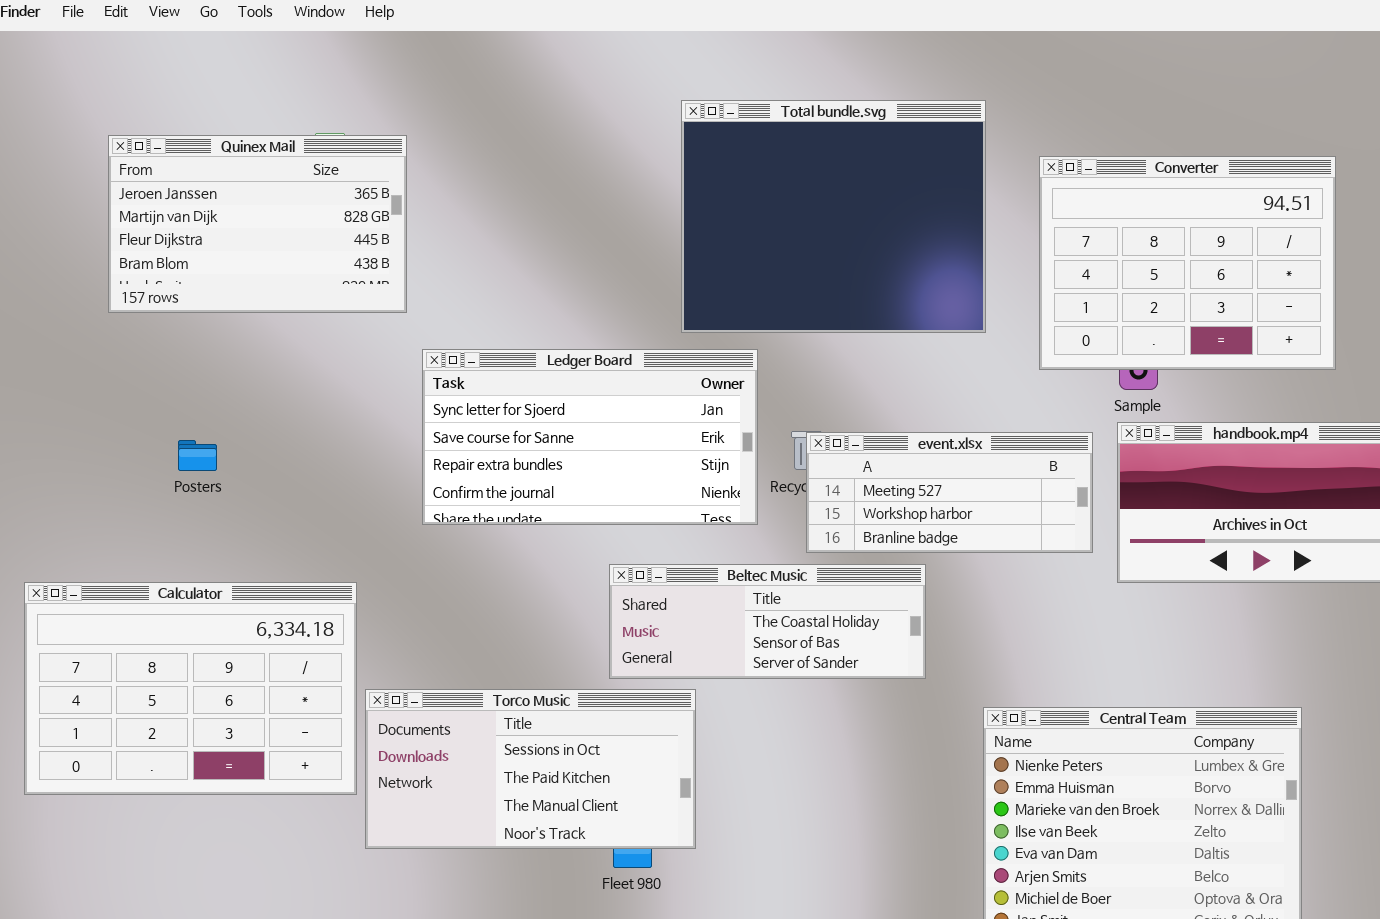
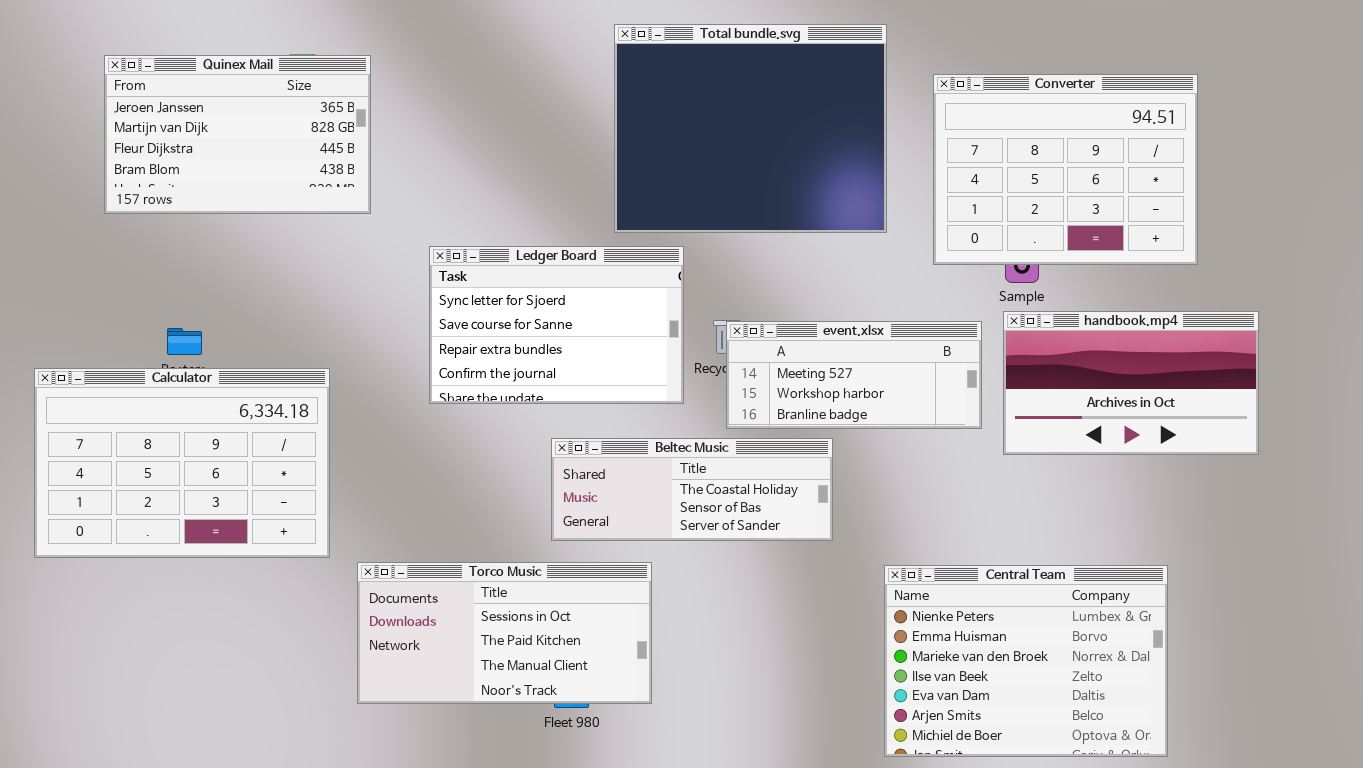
Ledger Board: [422,349,758,525] -> [429,246,684,404], resized
Calculator: [24,582,357,795] -> [34,368,330,558], moved
Torco Music: [365,689,696,849] -> [357,562,652,704], moved

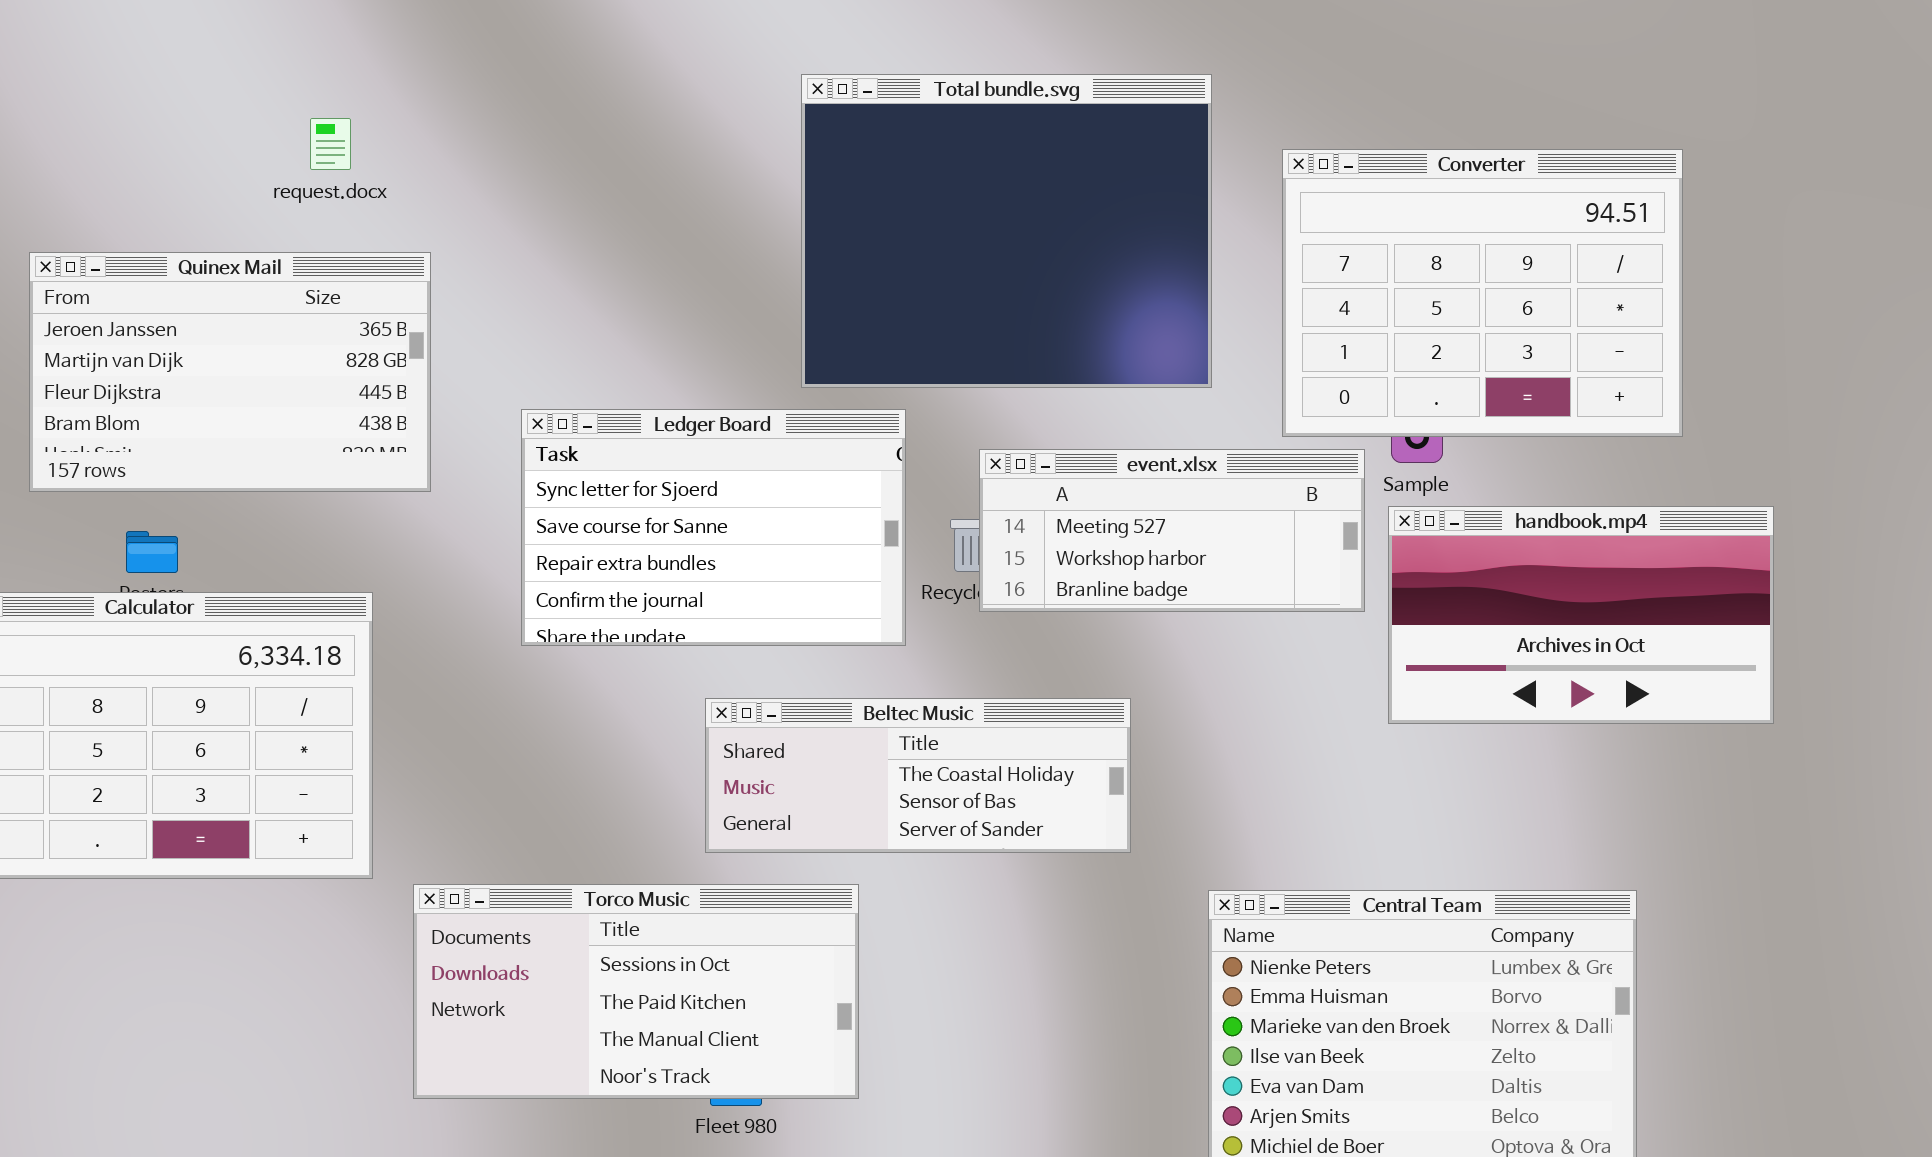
Quinex Mail: [104,55,371,214] -> [29,252,431,492], moved
event.xlsx: [726,321,982,429] -> [979,449,1365,612], moved

